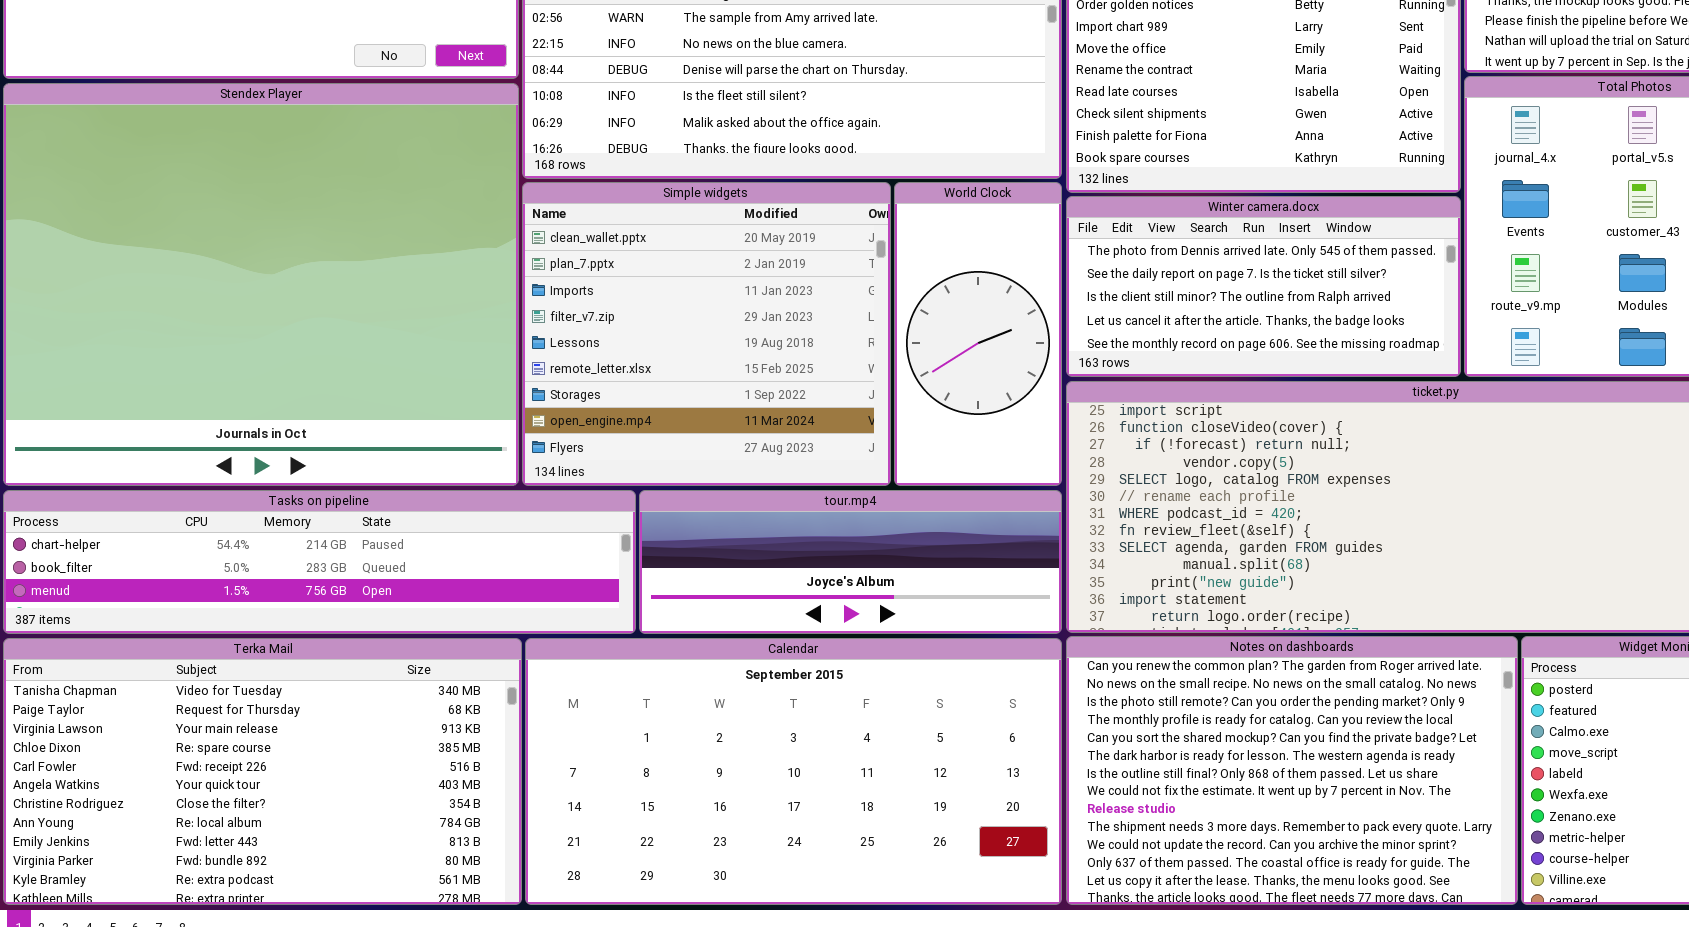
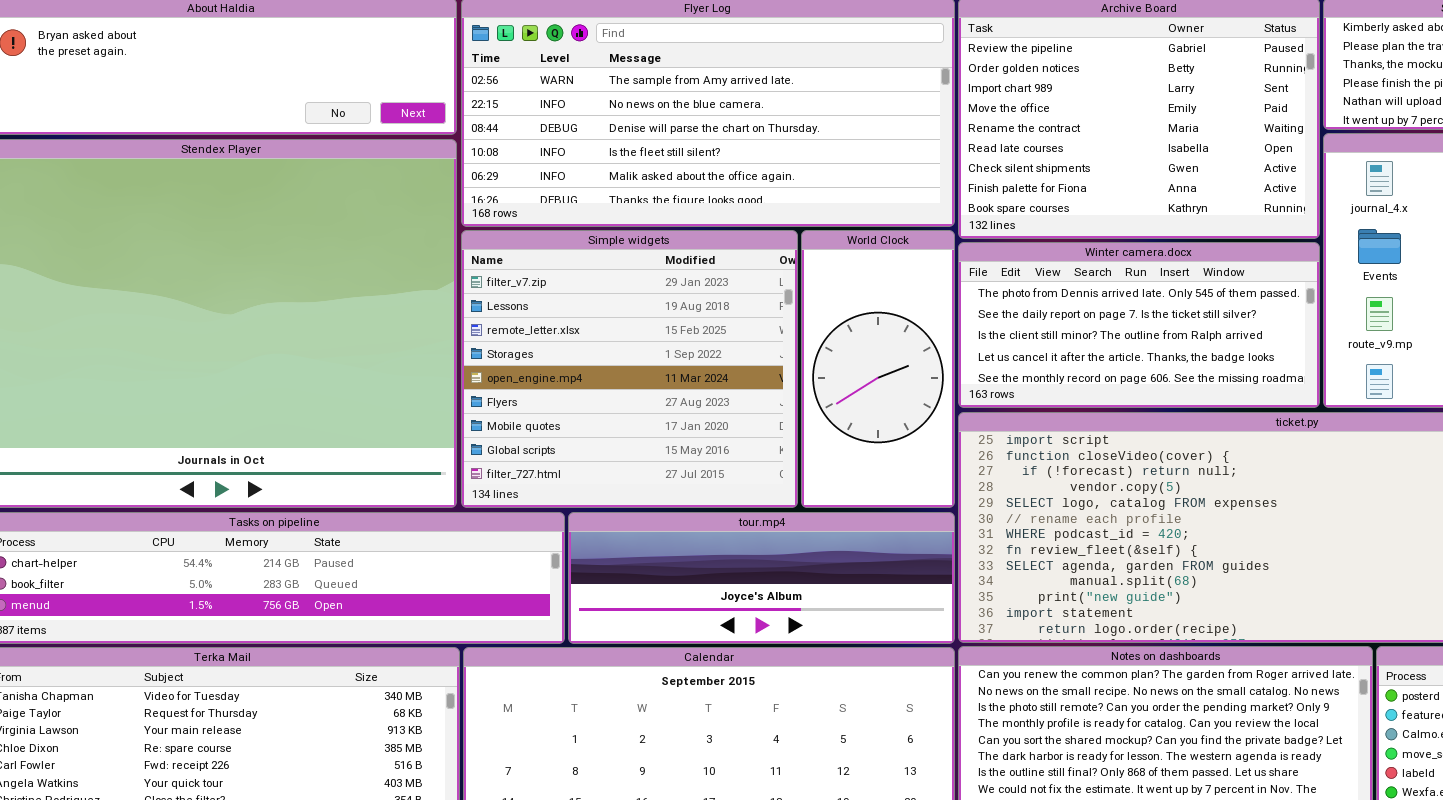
Simple widgets: [522,182,891,486] -> [461,230,798,508], scrolled down 3 rows

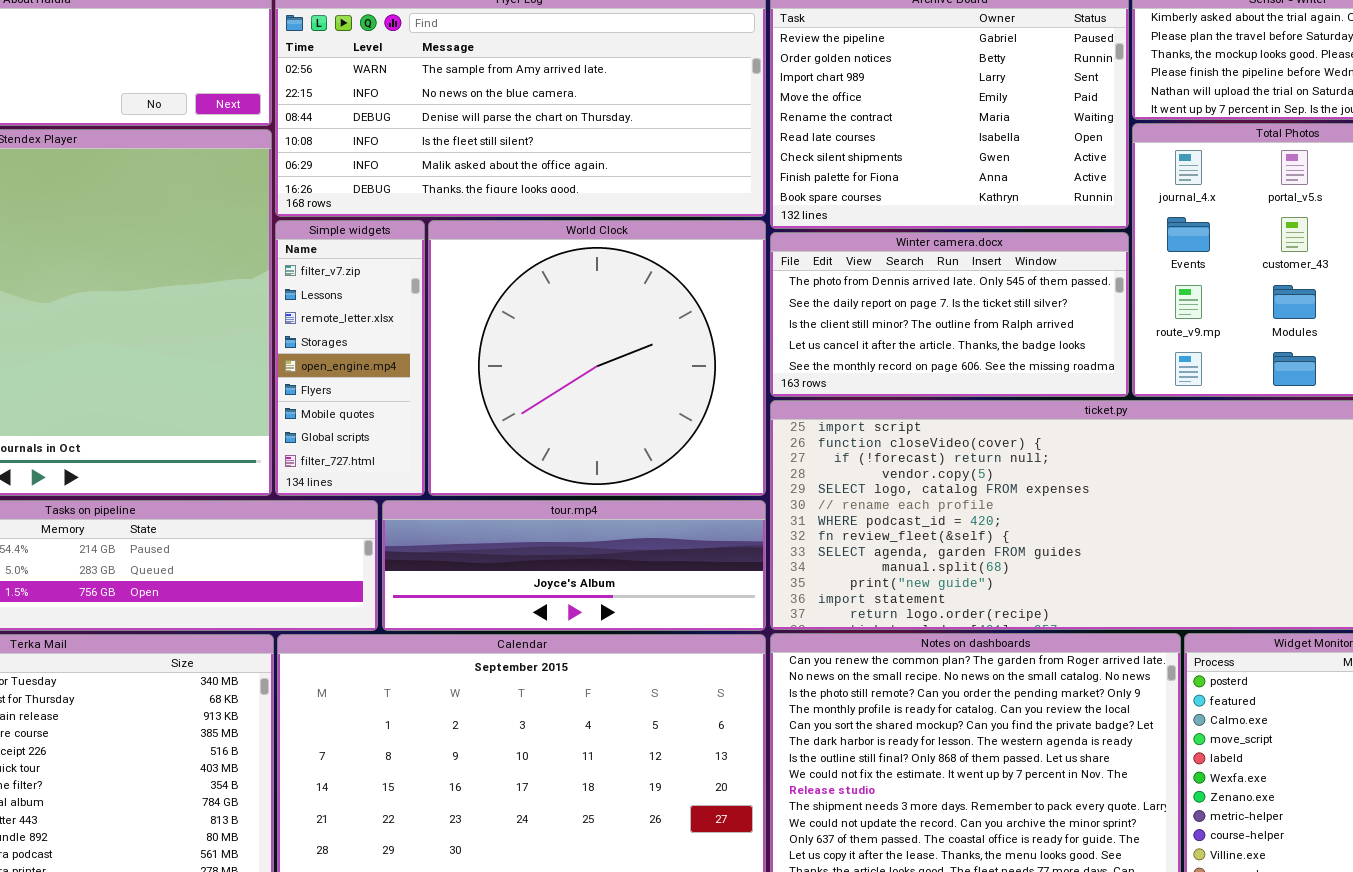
Simple widgets: [461,230,798,508] -> [275,220,425,496], resized
World Clock: [801,230,955,508] -> [428,220,766,496], resized

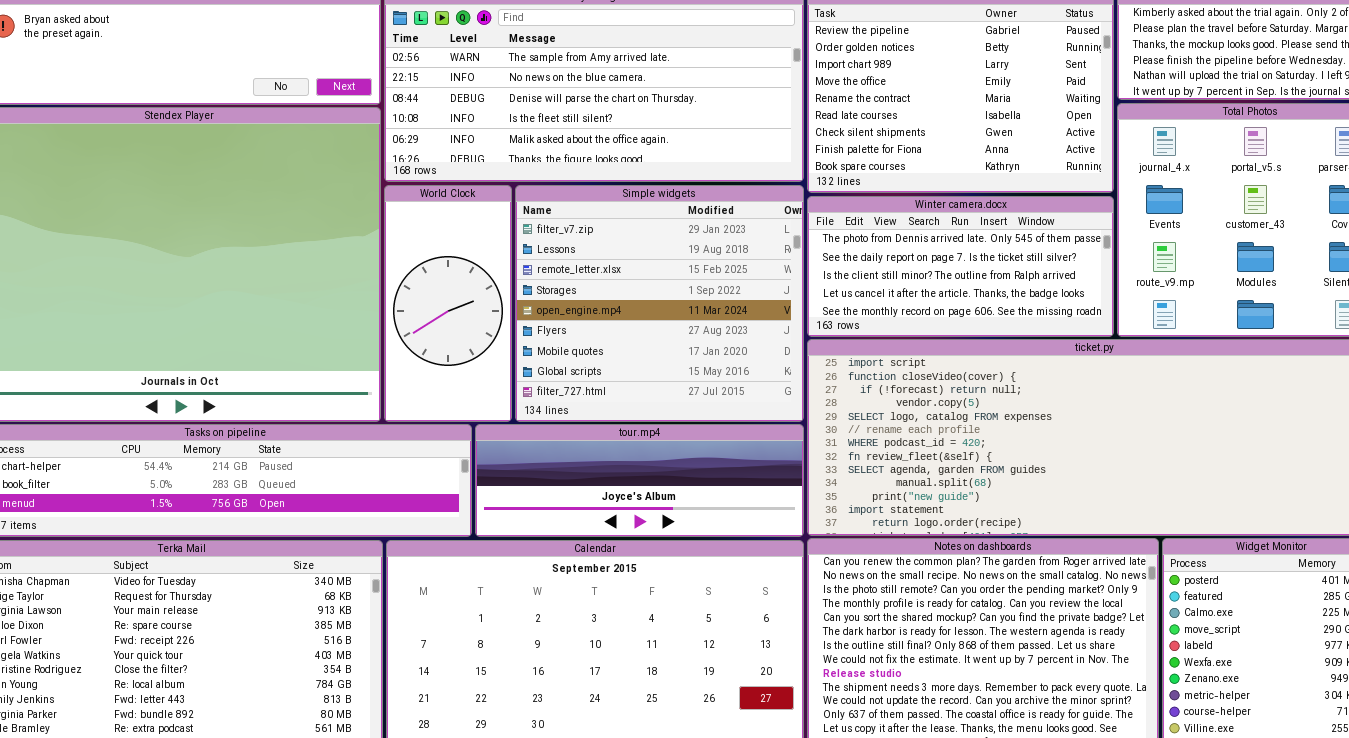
Simple widgets: [275,220,425,496] -> [515,185,804,422], moved, resized
World Clock: [428,220,766,496] -> [384,185,512,422], moved, resized

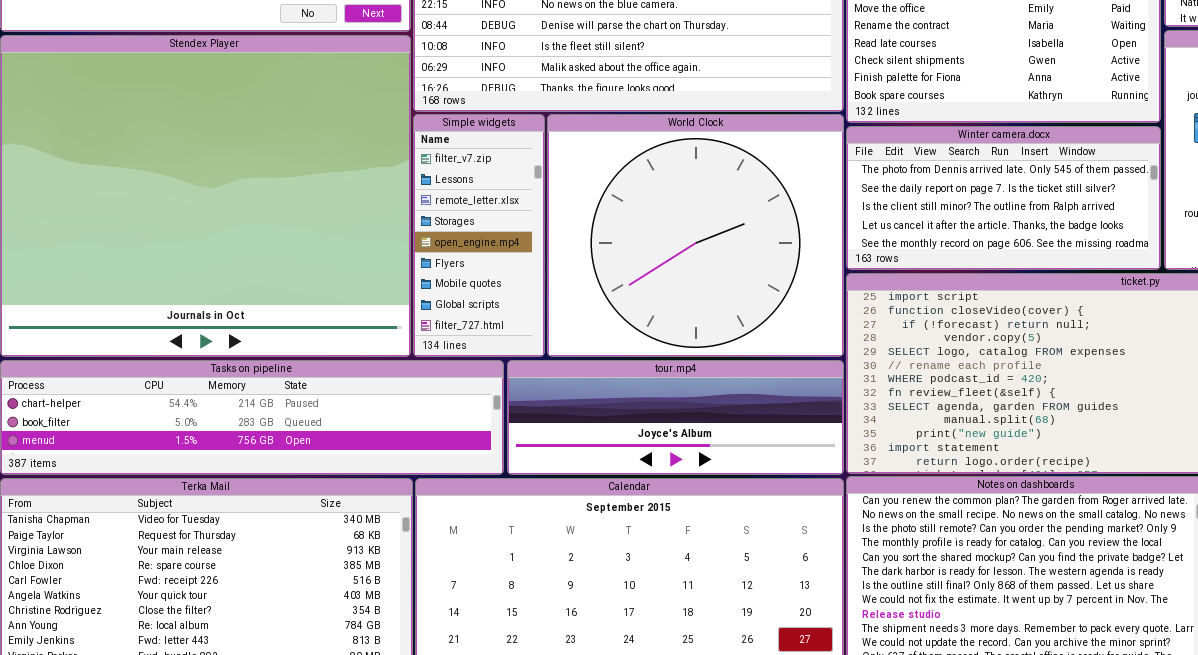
World Clock: [384,185,512,422] -> [547,114,844,357], moved, resized
Simple widgets: [515,185,804,422] -> [413,114,545,357], moved, resized

